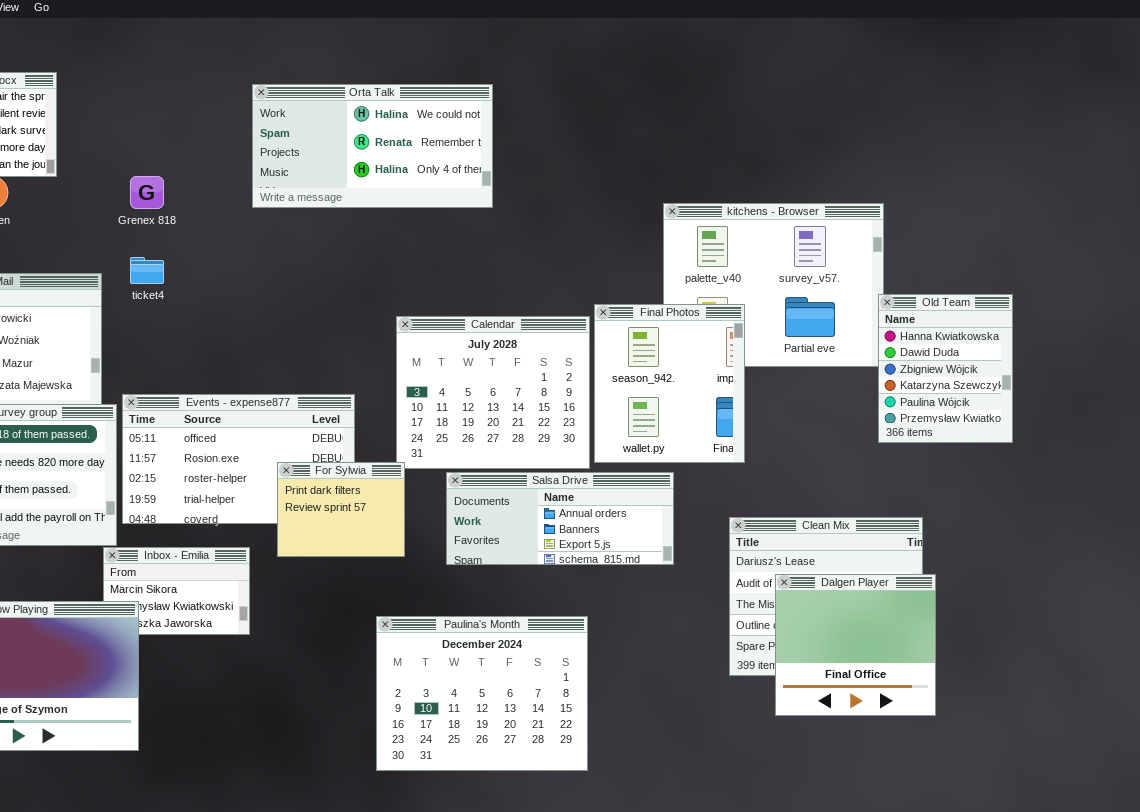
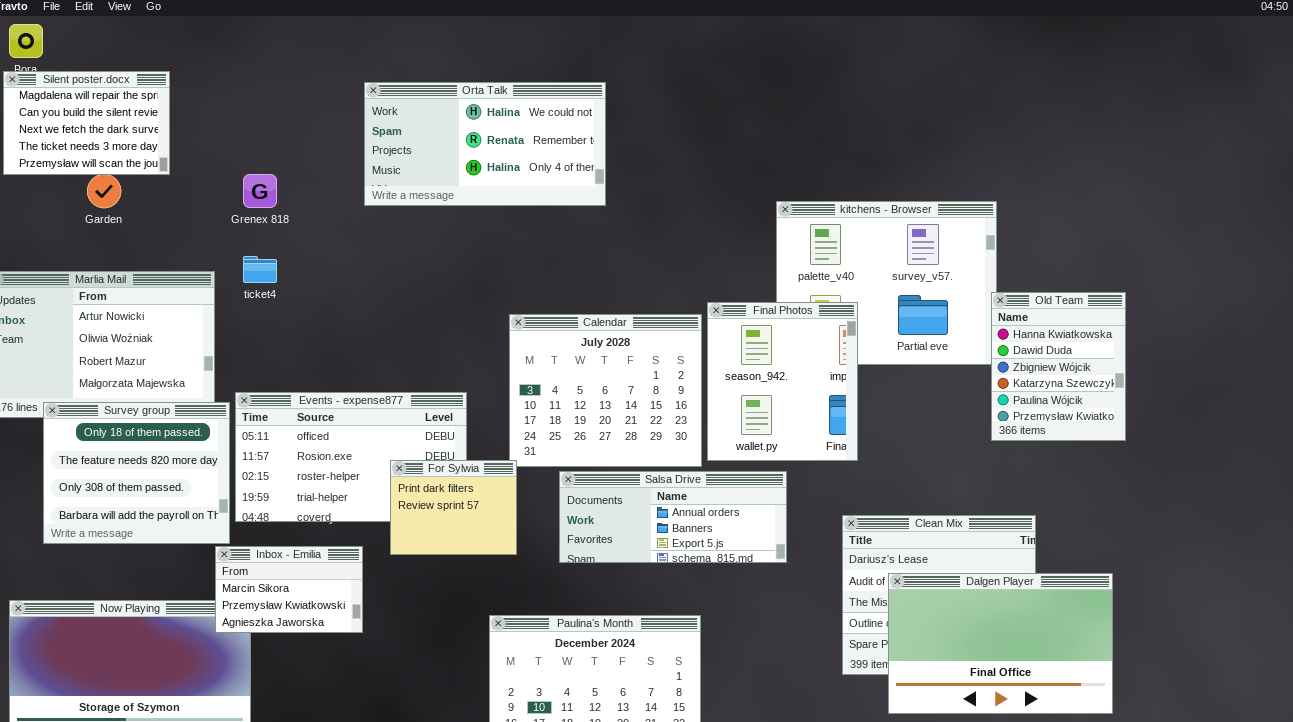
Inbox - Emilia: [103,547,250,635] -> [215,546,363,633], raised
Dalgen Player: [775,574,936,716] -> [888,573,1113,714], resized

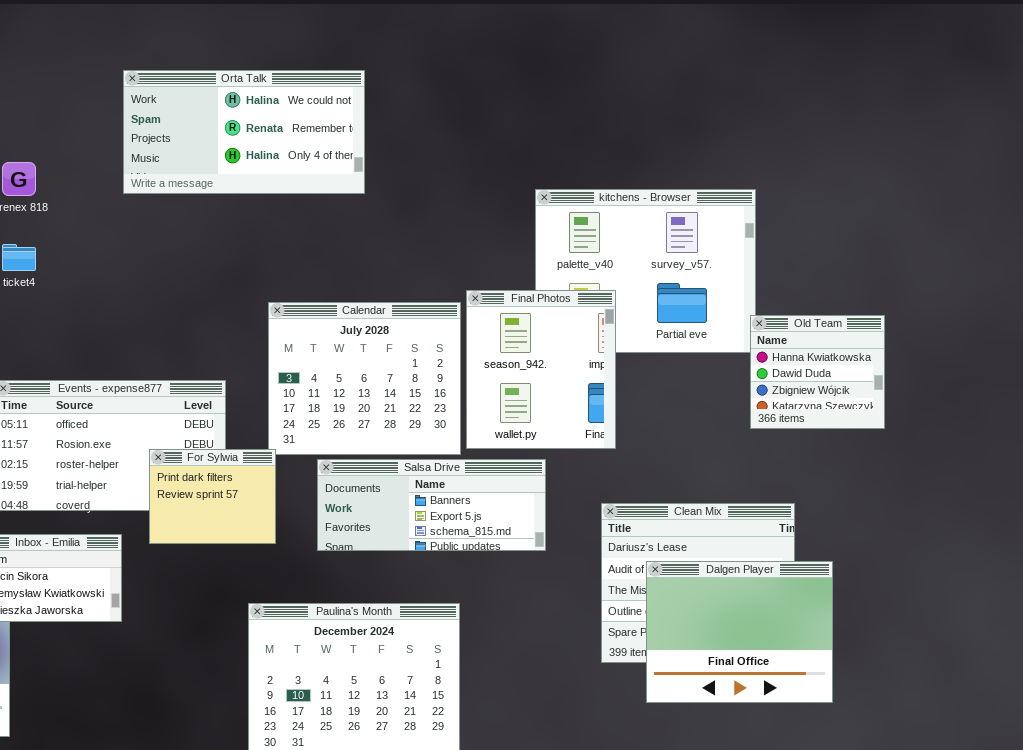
Old Team: [991,292,1126,441] -> [750,315,885,429], resized
Salsa Drive: [559,471,787,563] -> [317,459,546,551], scrolled down 1 row
Dalgen Player: [888,573,1113,714] -> [646,561,833,703], resized

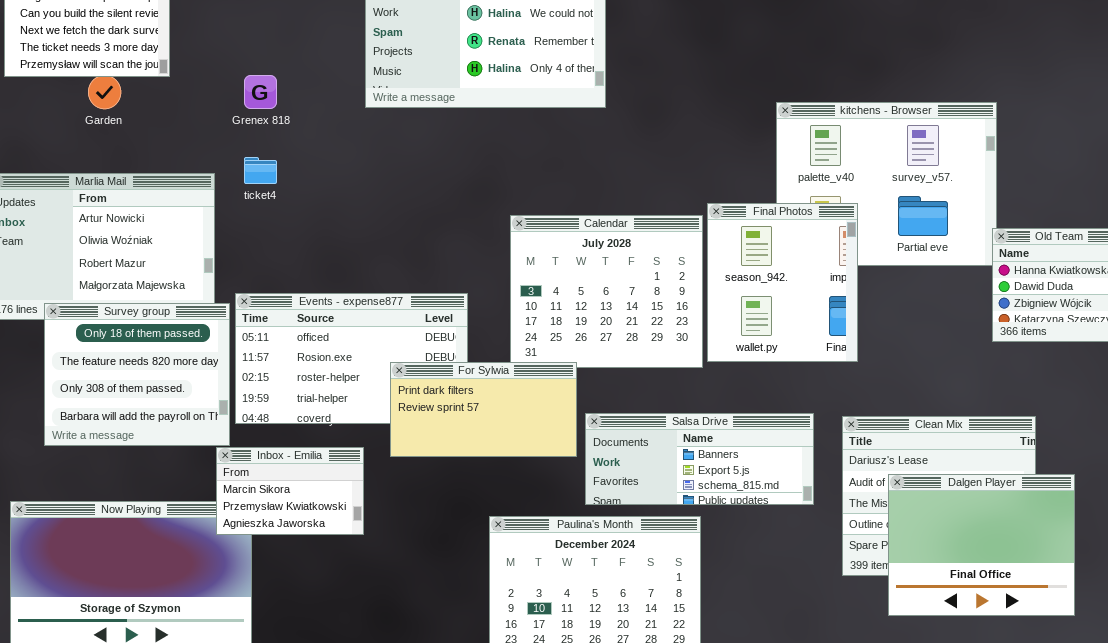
For Sylwia: [149,449,276,544] -> [390,362,577,457], resized
Salsa Drive: [317,459,546,551] -> [585,413,814,505], moved

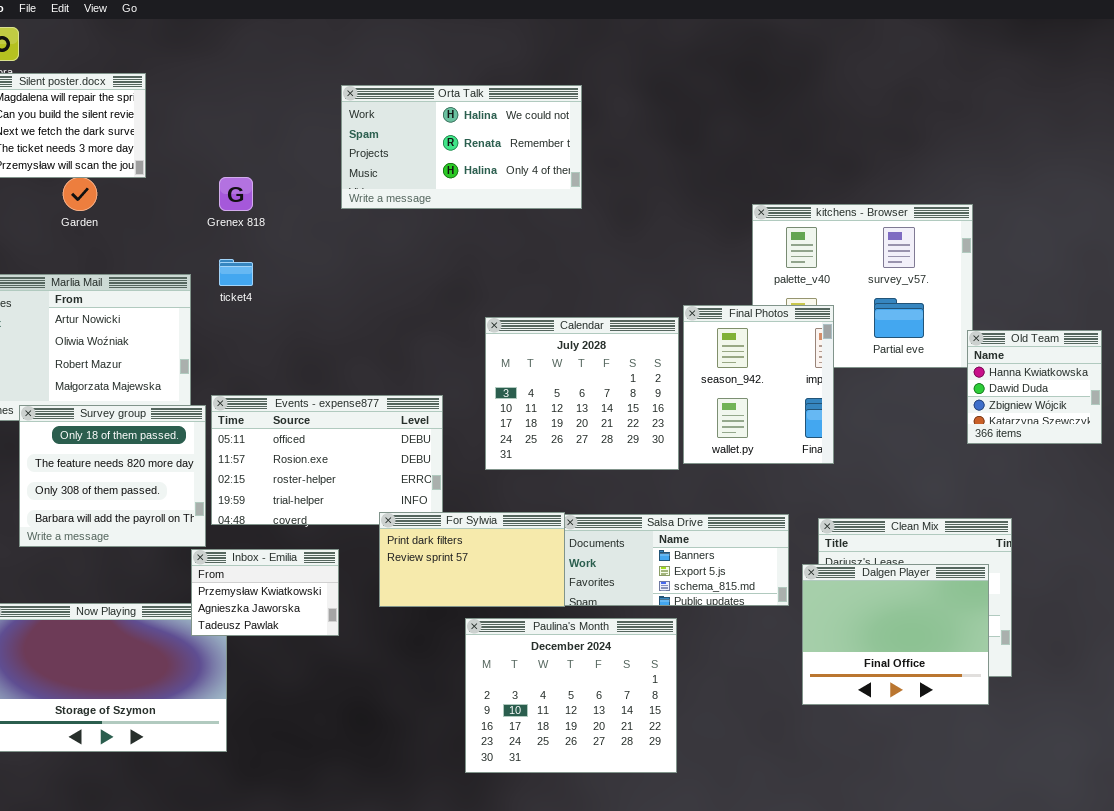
For Sylwia: [390,362,577,457] -> [379,512,565,607], moved
Inbox - Emilia: [216,447,364,535] -> [191,549,339,636], scrolled down 1 row
Dalgen Player: [888,474,1075,616] -> [802,564,989,705], moved

